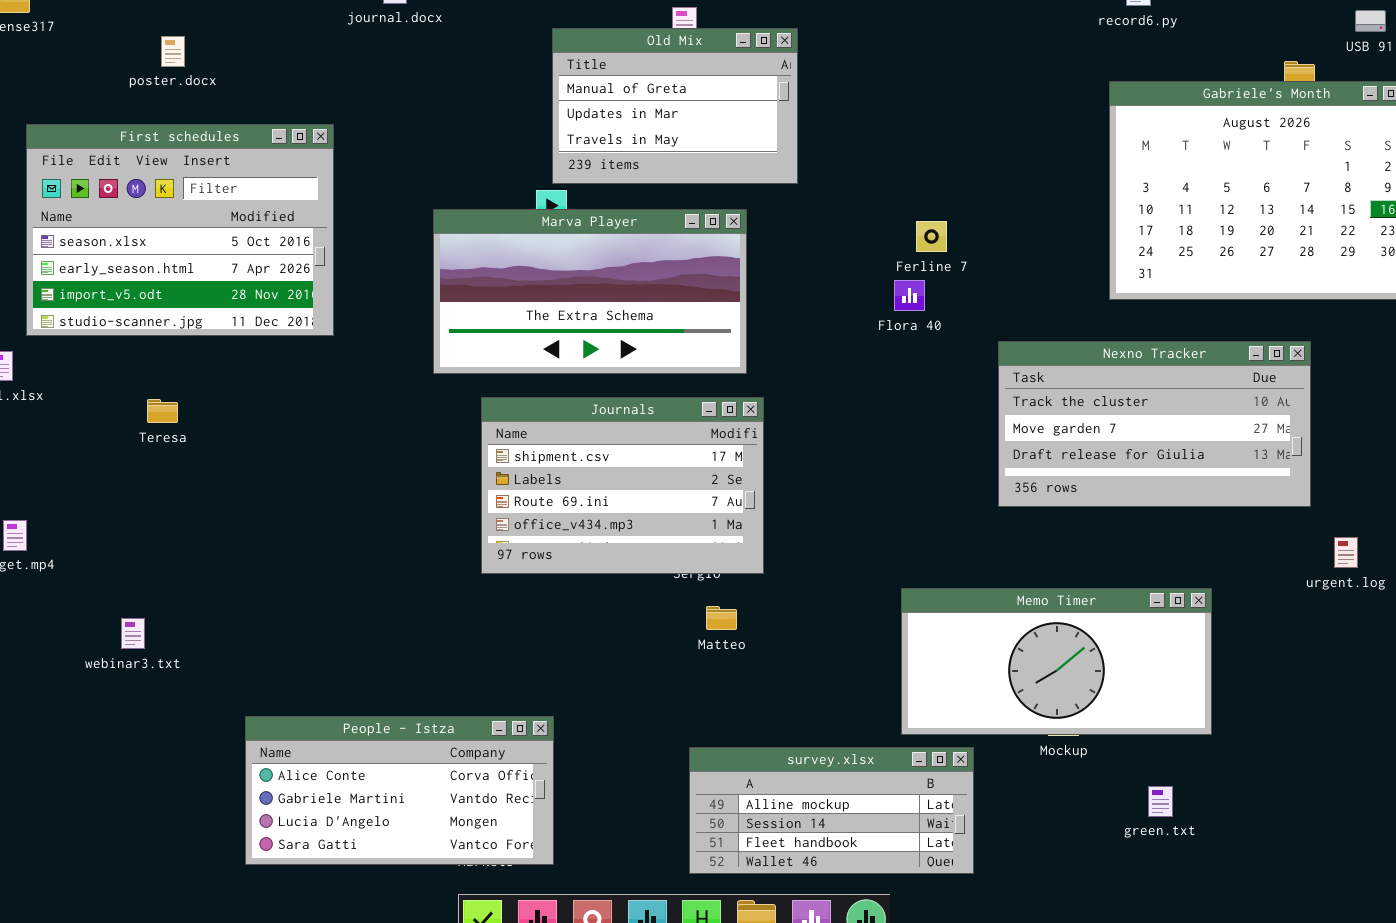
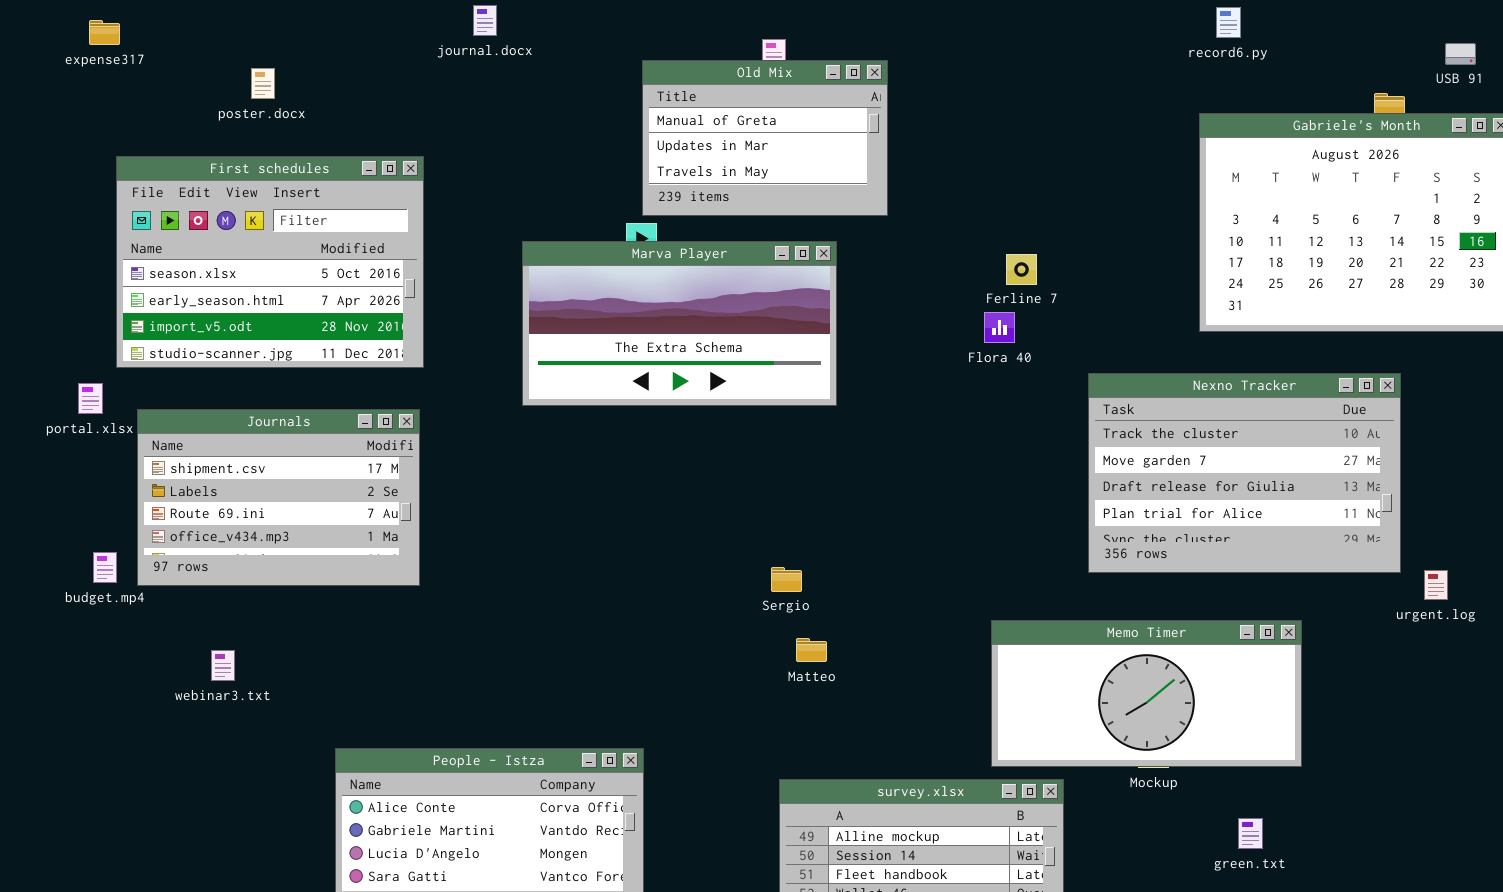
Nexno Tracker: [998,341,1311,507] -> [1088,373,1401,573], resized
Journals: [481,397,764,574] -> [137,409,420,586], moved

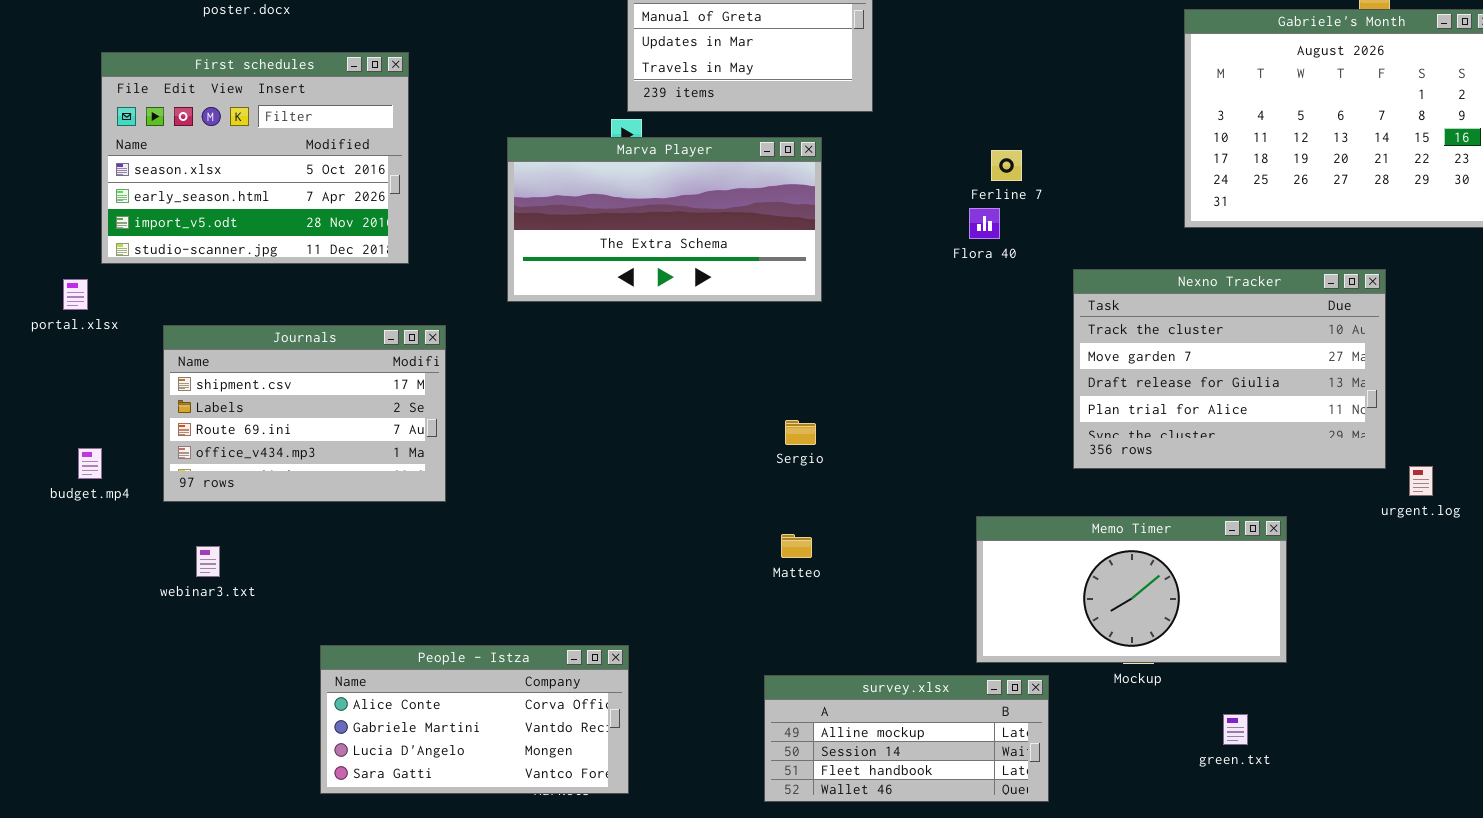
Journals: [137,409,420,586] -> [163,325,446,502], moved
Sergio: [771,567,802,592] -> [785,420,816,445], moved

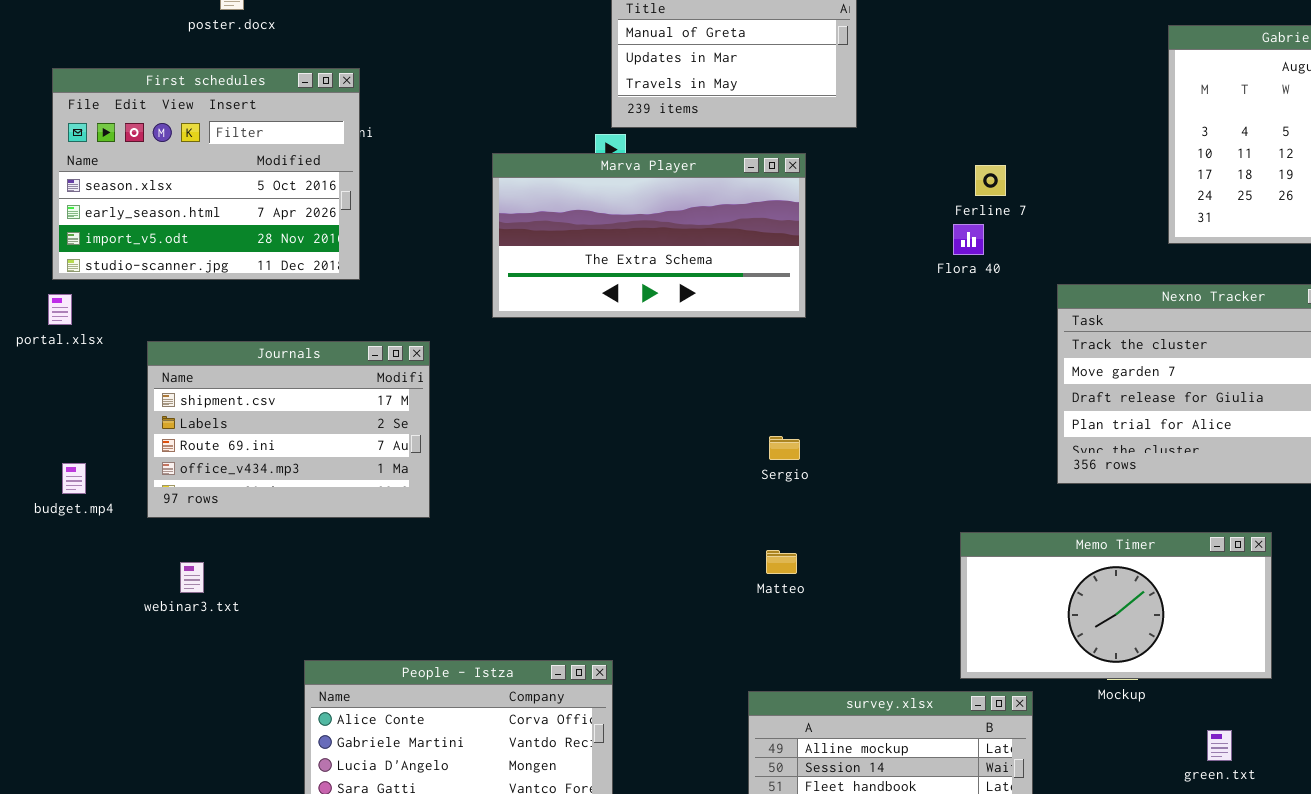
First schedules: [101,52,409,264] -> [52,68,360,280], moved

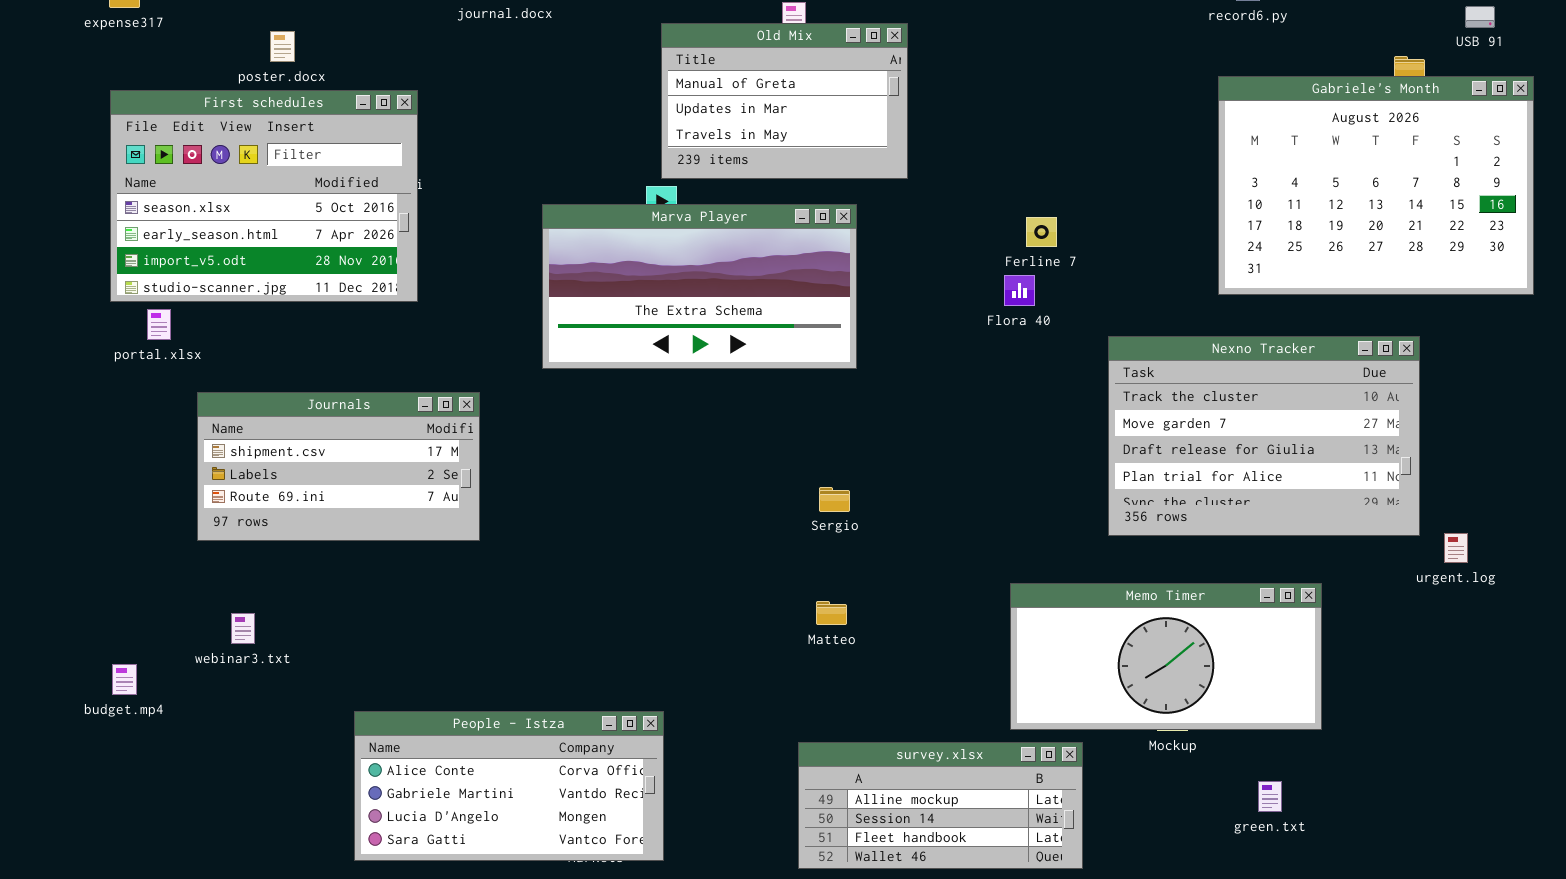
First schedules: [52,68,360,280] -> [110,90,418,302], moved
portal.xlsx: [48,294,72,325] -> [147,309,171,340], moved
Journals: [147,341,430,518] -> [197,392,480,541], resized
budget.mp4: [62,463,86,494] -> [112,664,137,695], moved

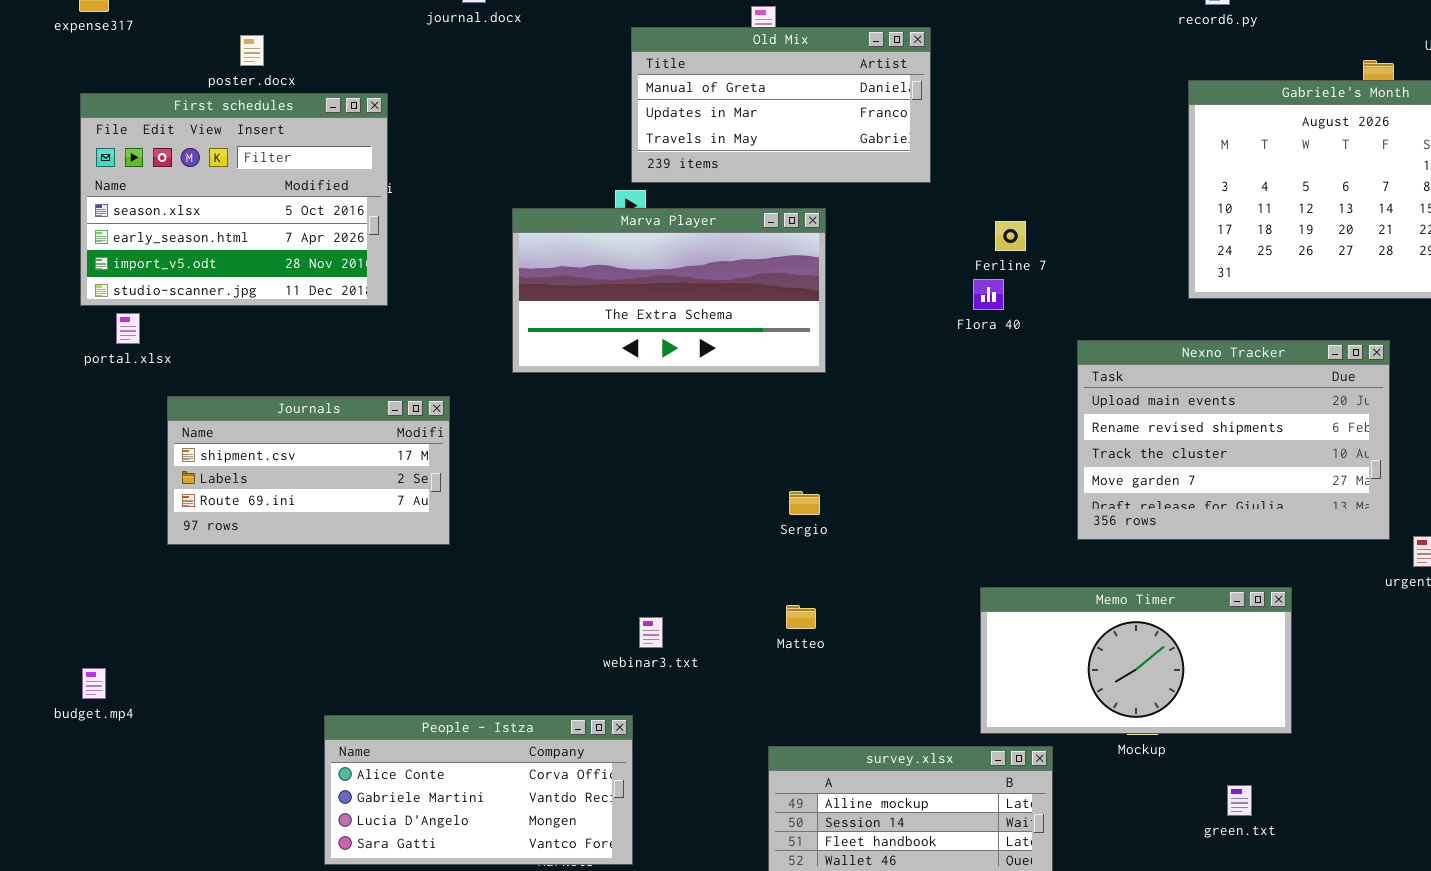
Old Mix: [661,23,908,179] -> [631,27,931,183], resized
Nexno Tracker: [1108,336,1420,536] -> [1077,340,1390,540], scrolled up 2 rows
webinar3.txt: [231,613,255,644] -> [639,617,663,648], moved

